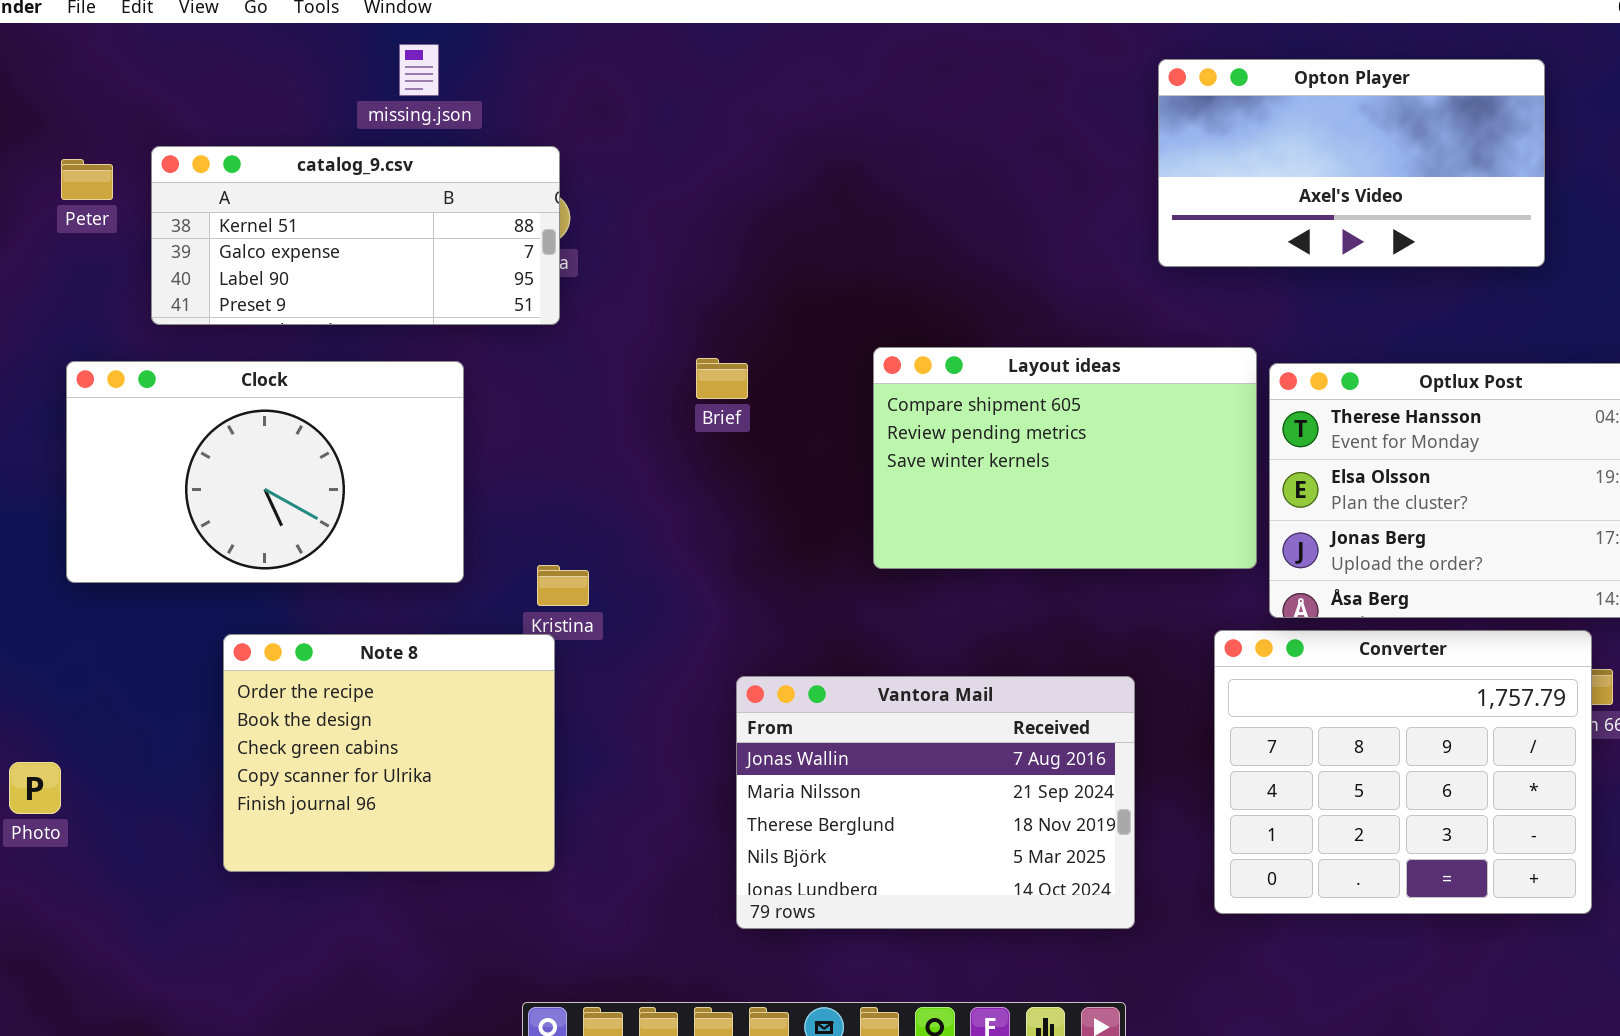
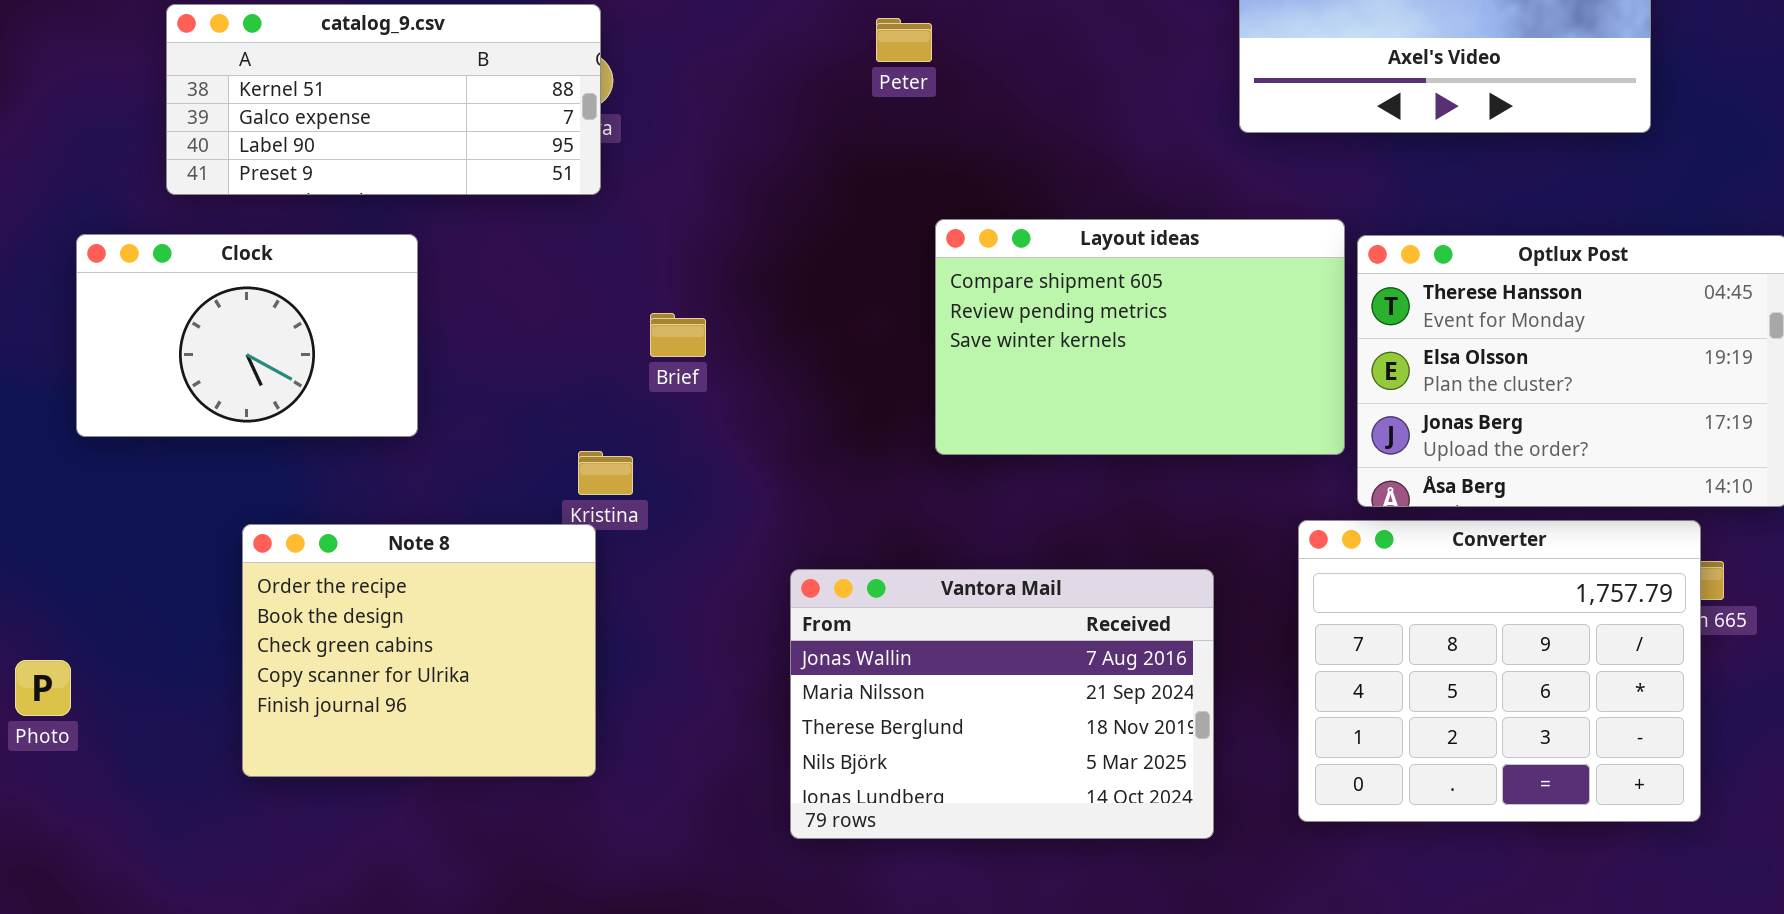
Peter: [61,159,113,200] -> [876,18,932,62], moved
Brief: [696,358,748,399] -> [650,313,706,357], moved
Clock: [66,361,464,583] -> [76,234,418,437], resized

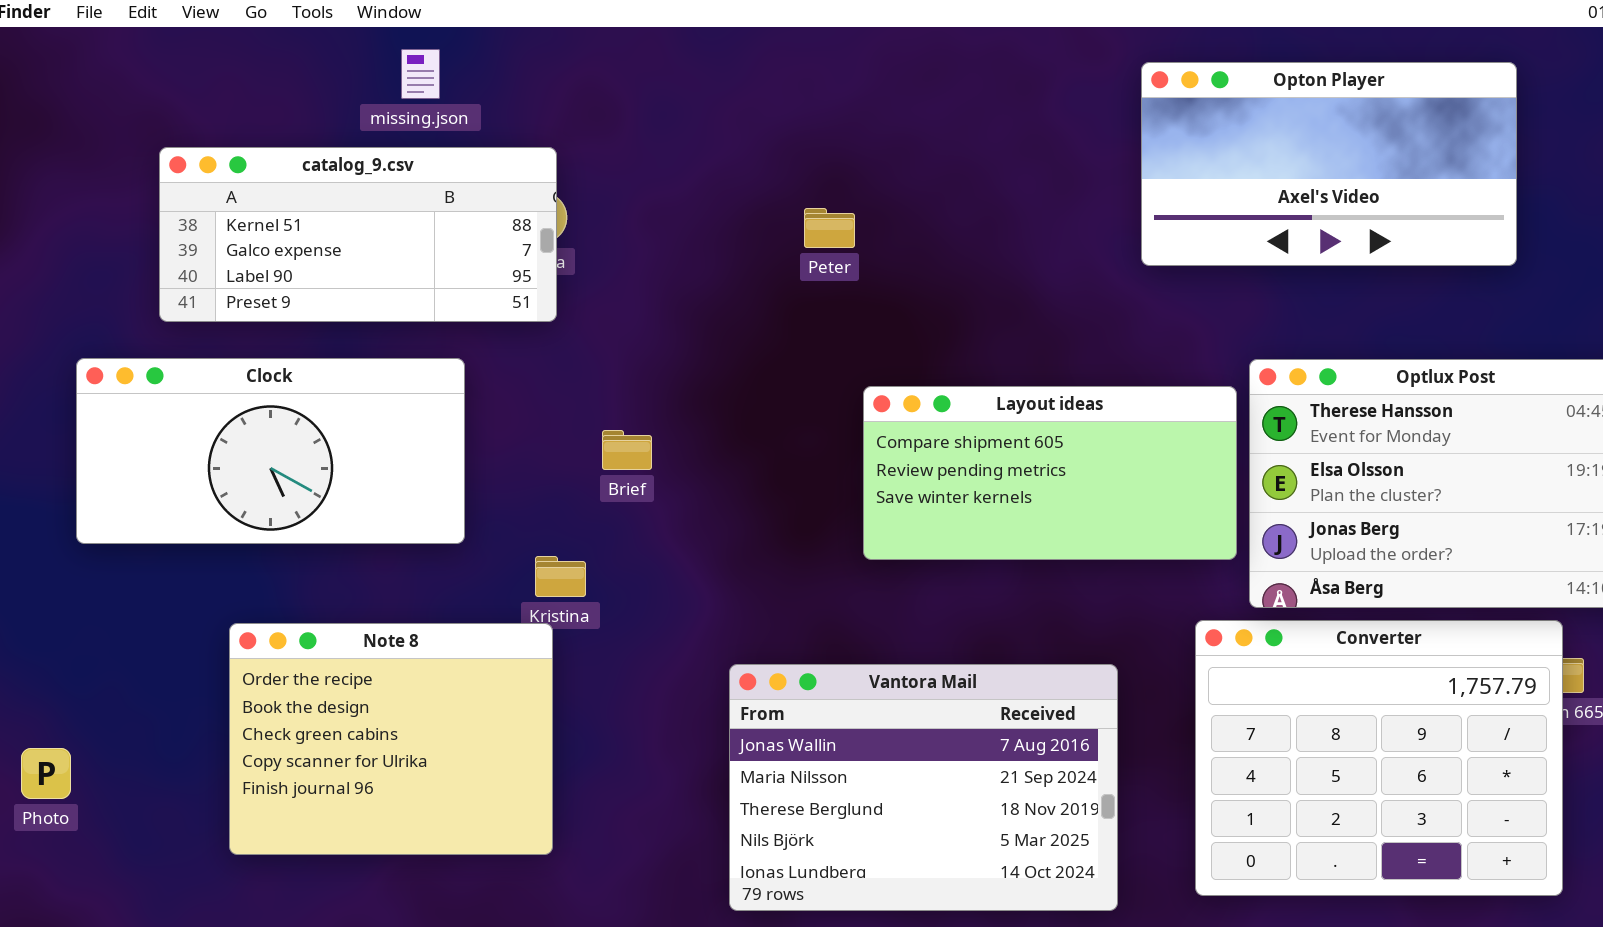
Peter: [876,18,932,62] -> [804,208,855,248], moved
Layout ideas: [935,219,1345,455] -> [863,386,1237,560], resized
Clock: [76,234,418,437] -> [76,358,465,544], resized

